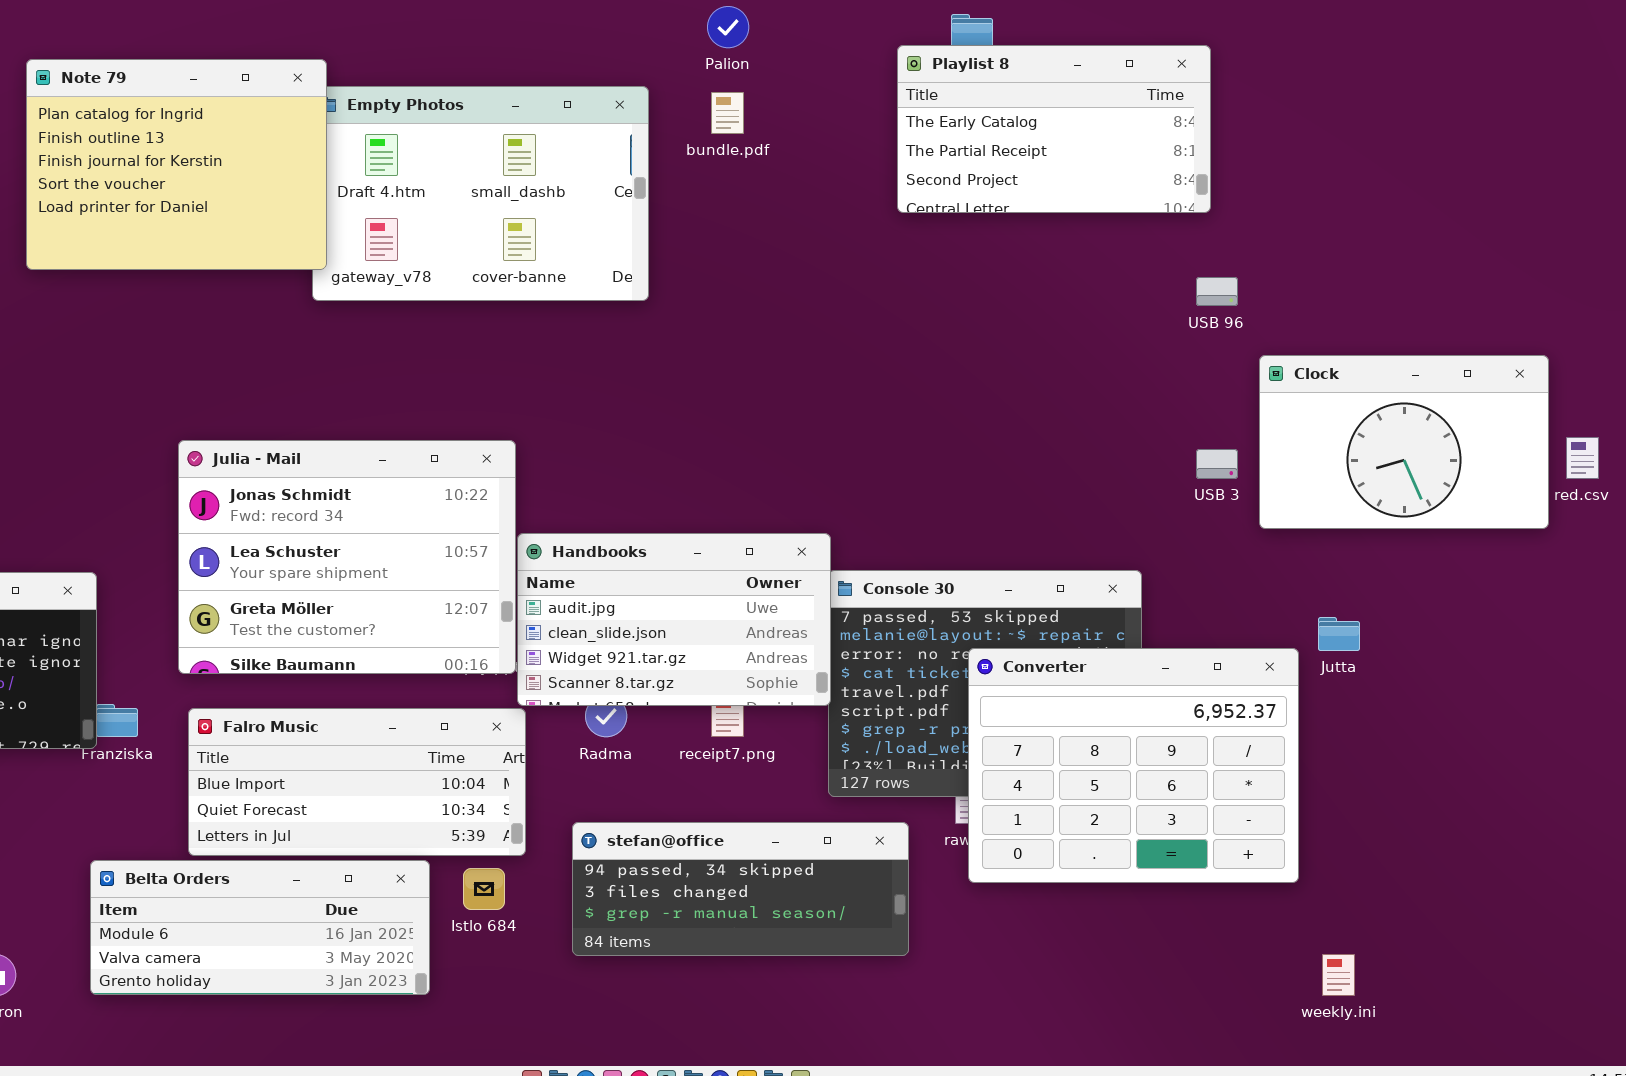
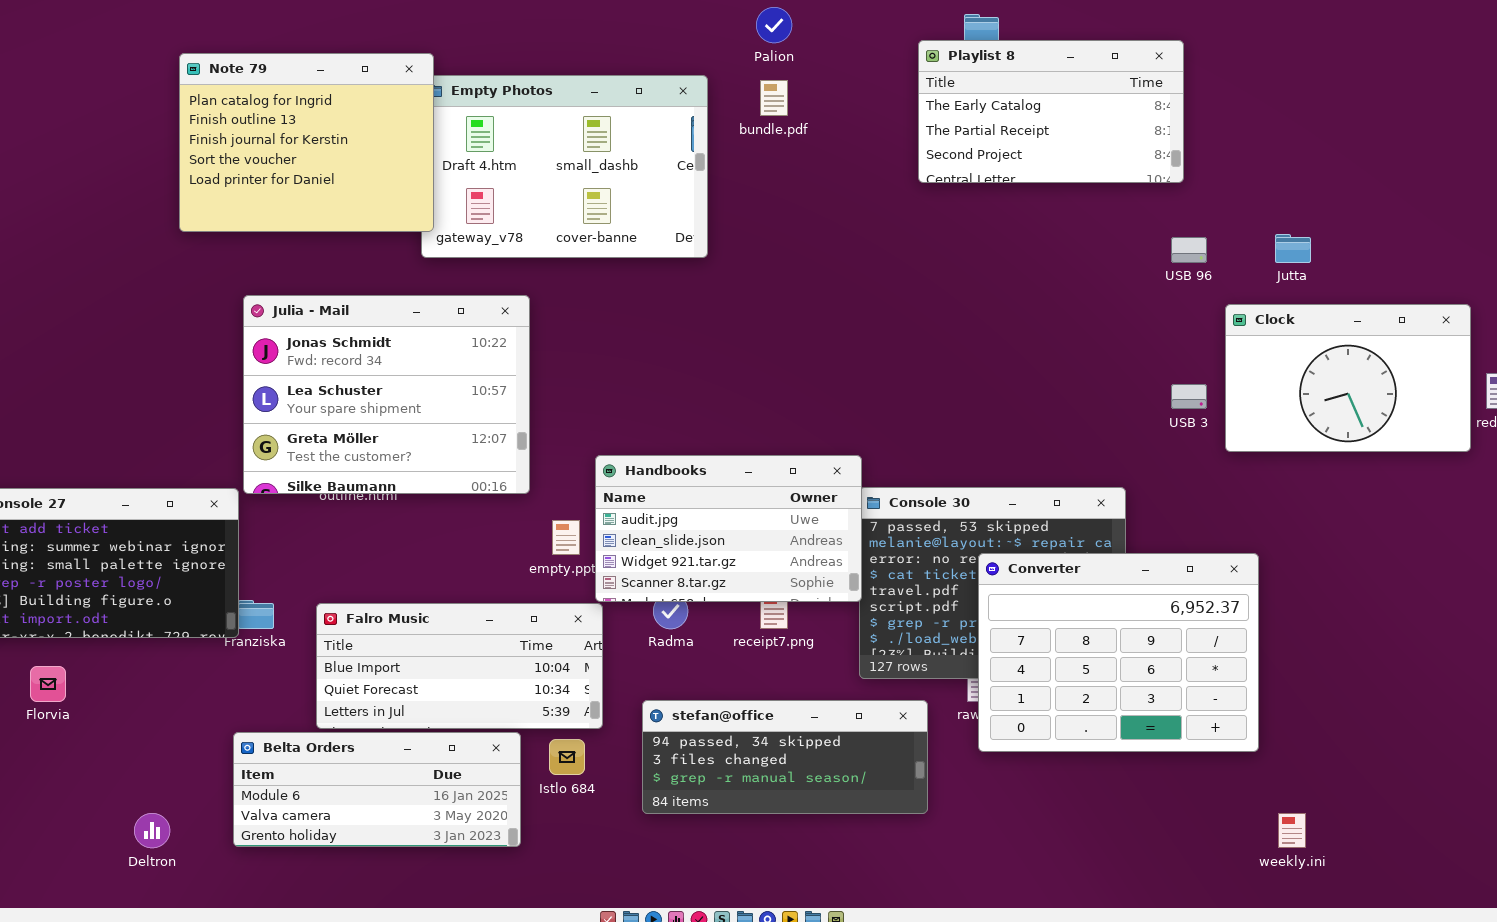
Julia - Mail: [178,440,516,674] -> [243,295,530,494], moved
Jutta: [1318,617,1360,651] -> [1275,234,1311,263], moved

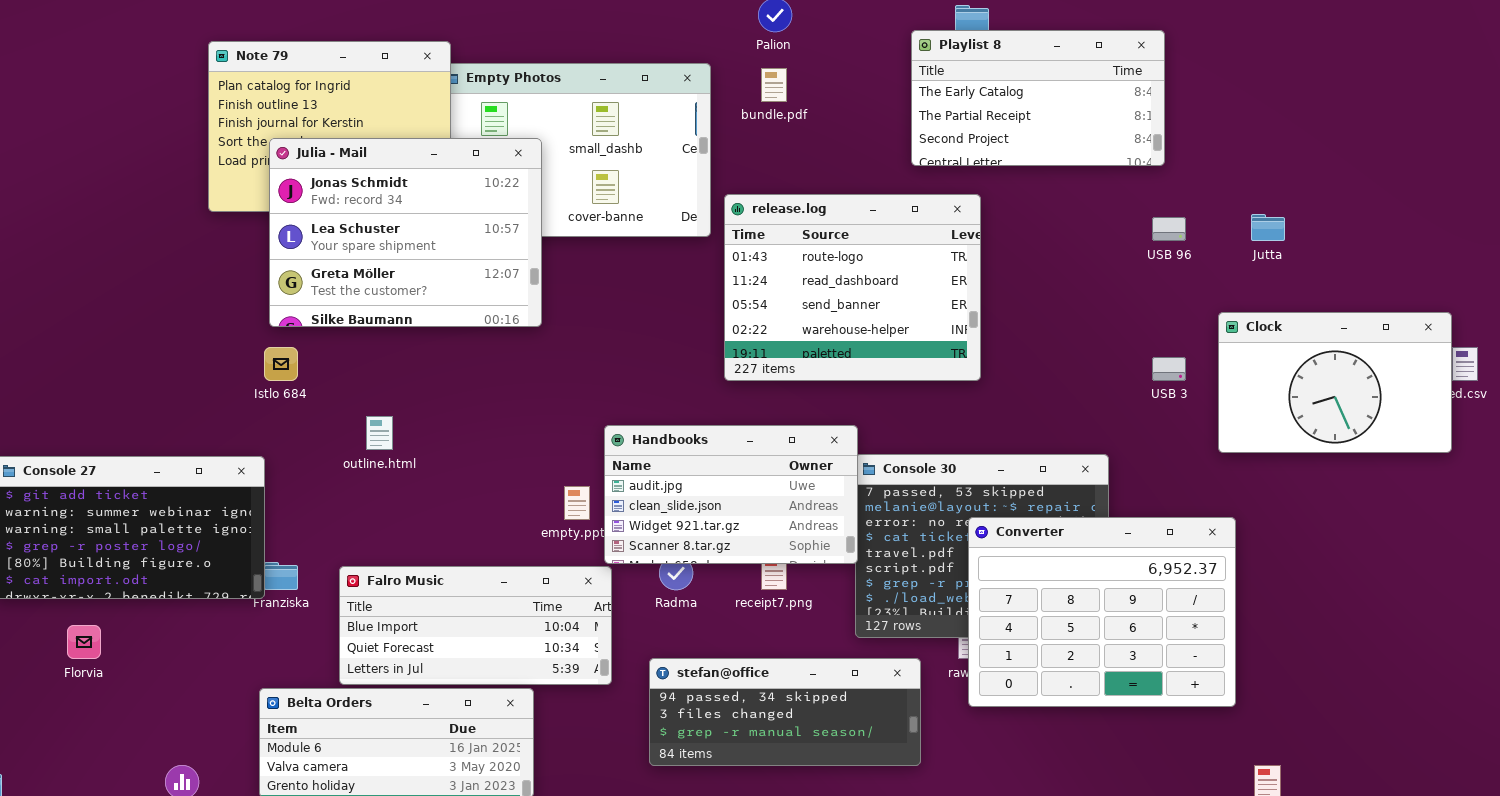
release.log: none -> [724,194,981,381], opened
Julia - Mail: [243,295,530,494] -> [269,138,542,327], moved
Clock: [1225,304,1471,452] -> [1218,312,1452,453], moved
Istlo 684: [549,739,585,775] -> [264,347,298,381], moved

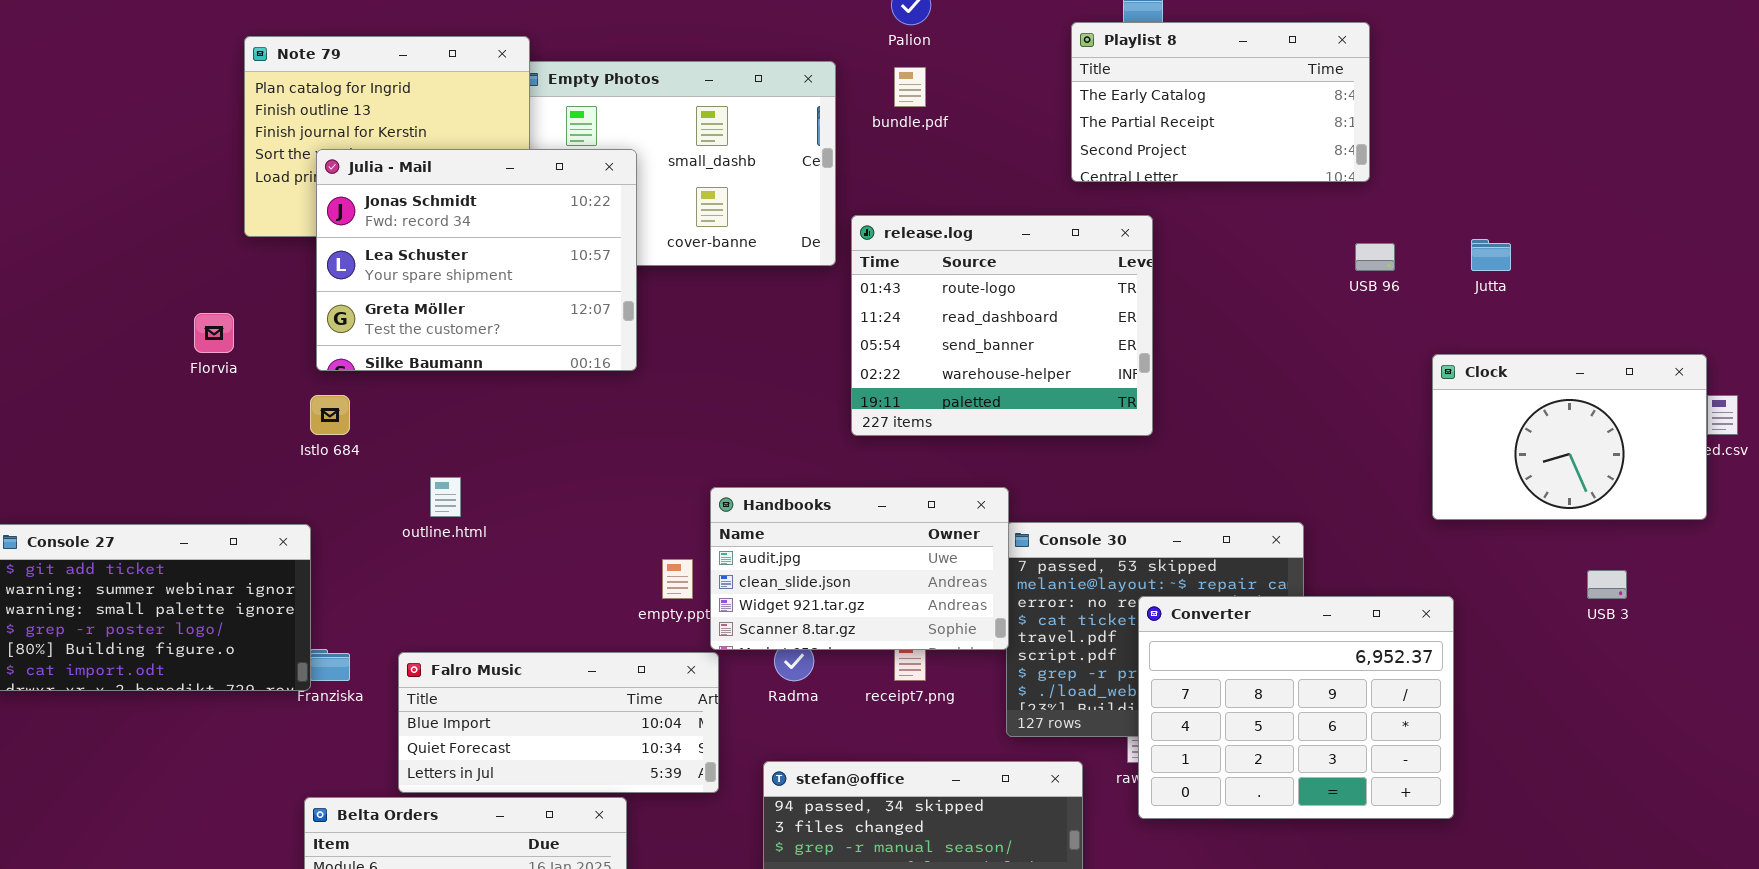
USB 3: [1152,357,1186,381] -> [1587,570,1627,599], moved
Florvia: [67,625,101,659] -> [194,313,234,353], moved

